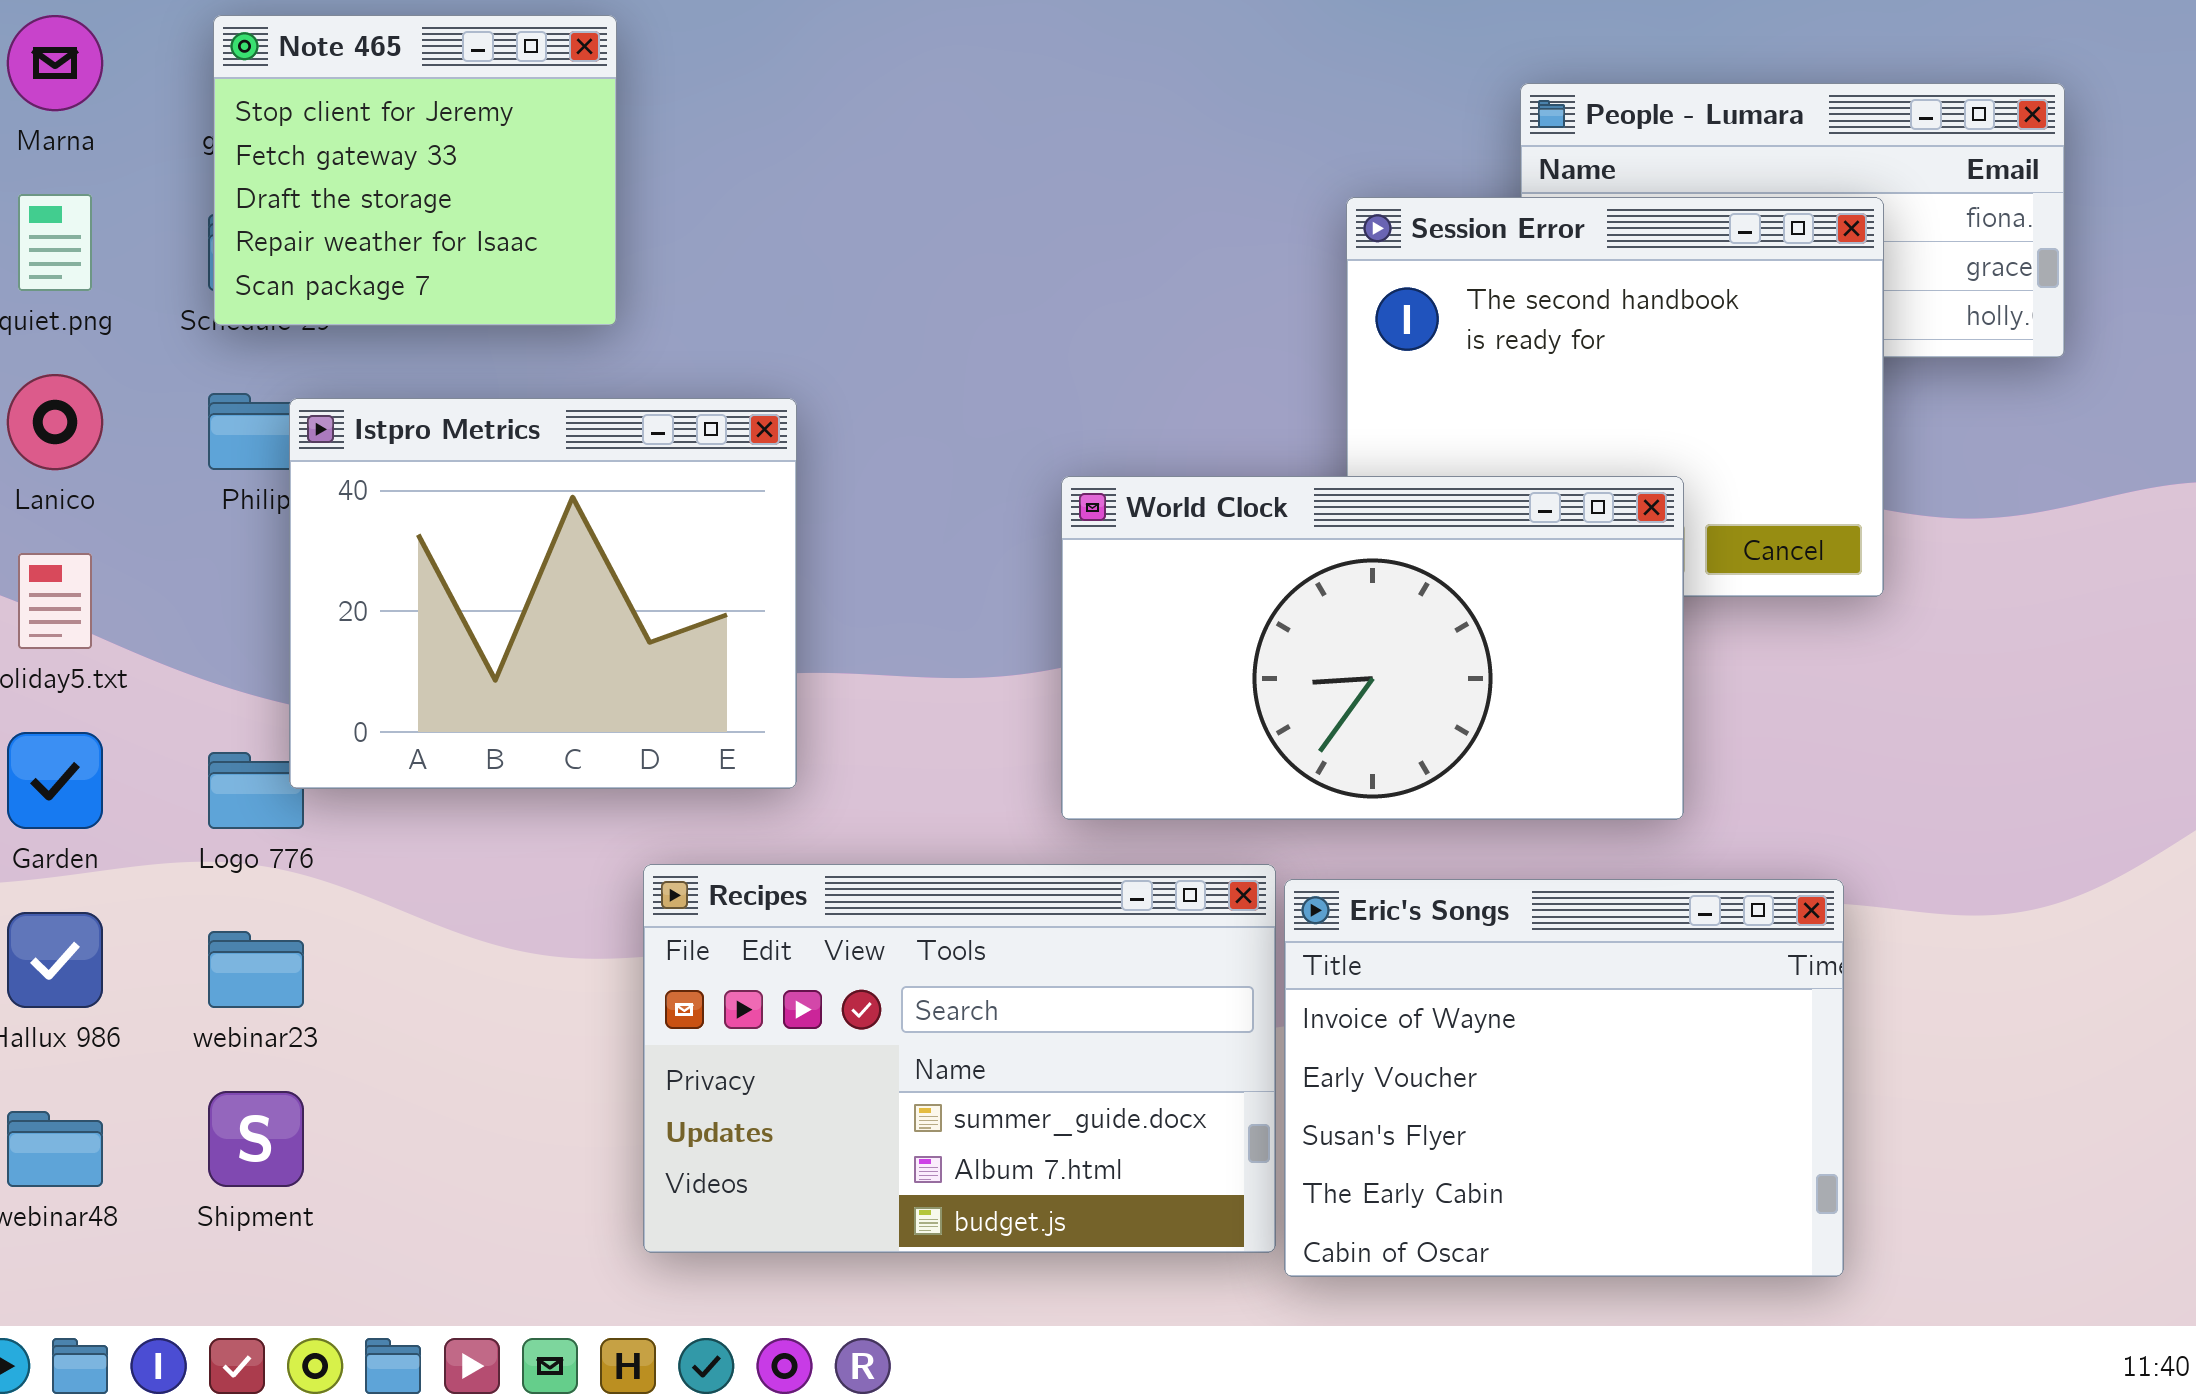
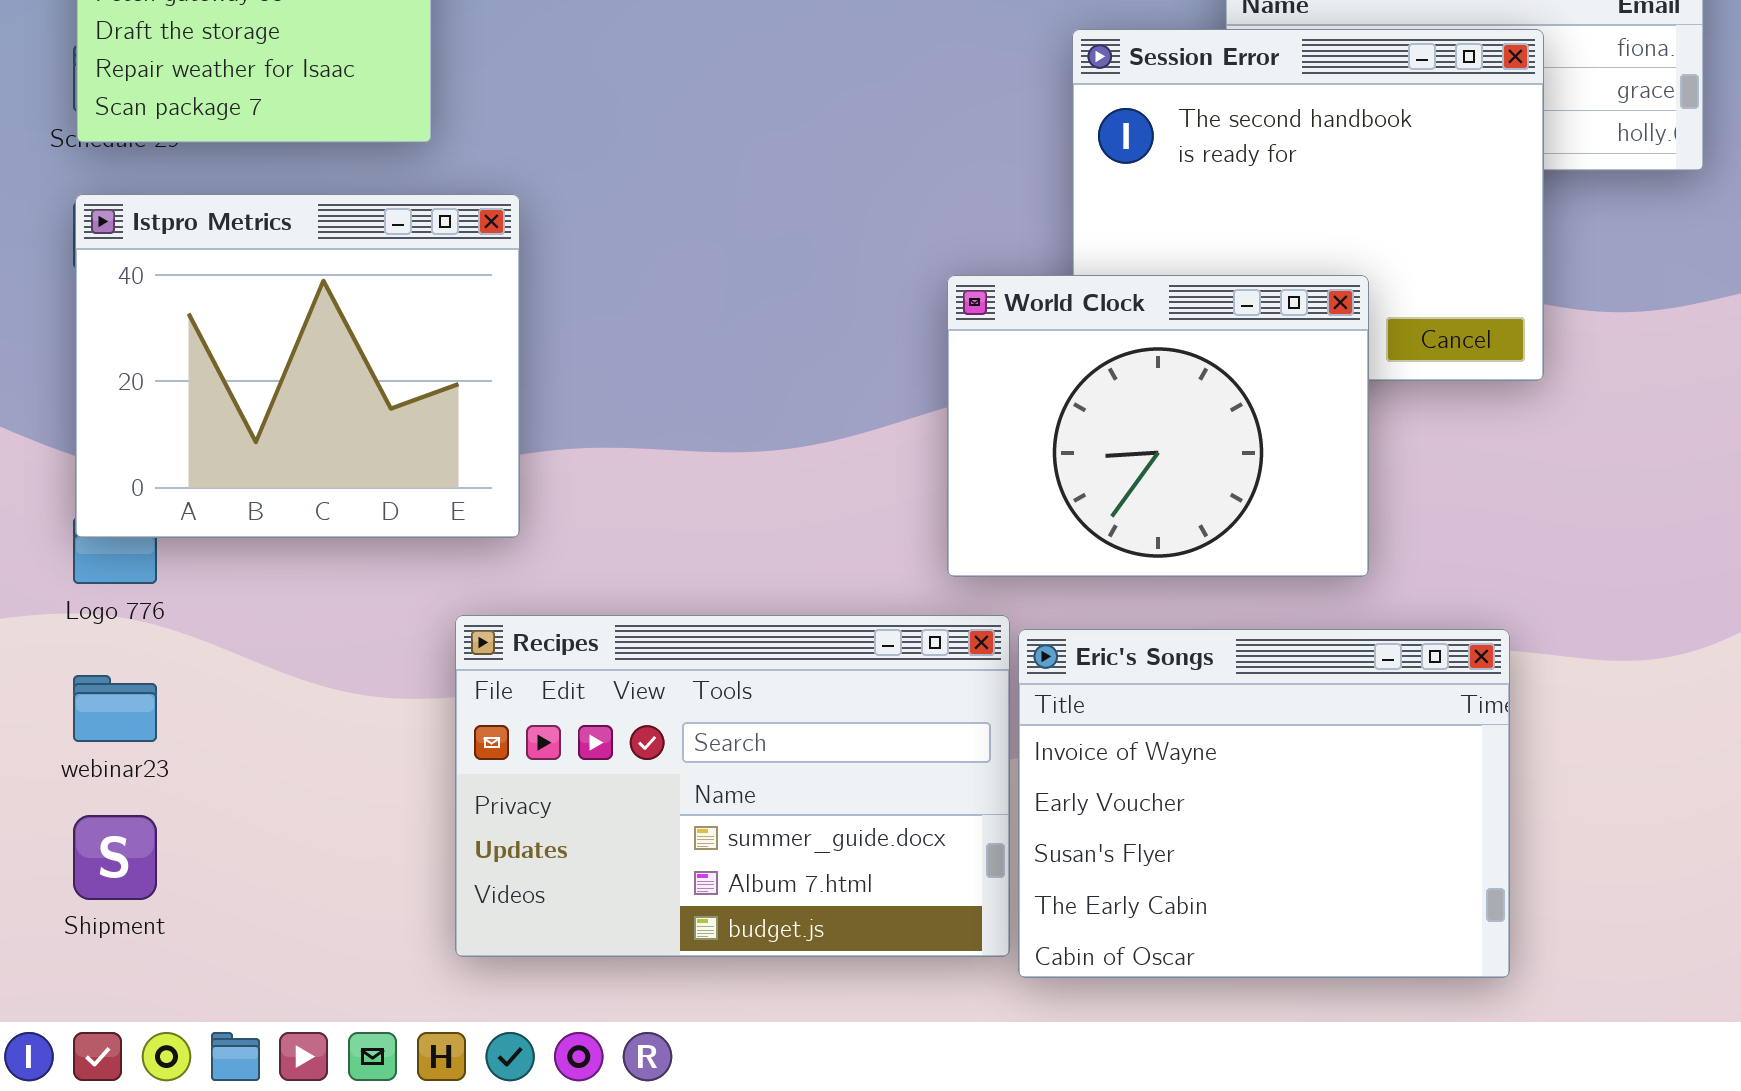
Istpro Metrics: [289,398,797,789] -> [75,194,520,538], moved
World Clock: [1061,476,1684,820] -> [947,275,1369,577], resized

